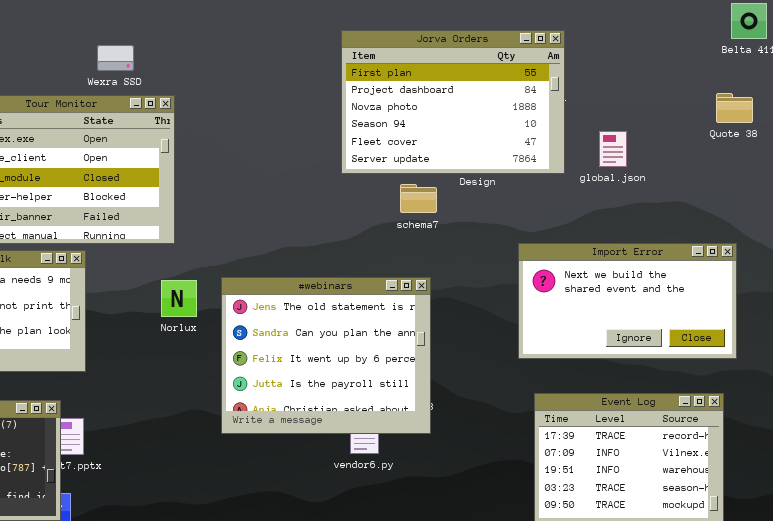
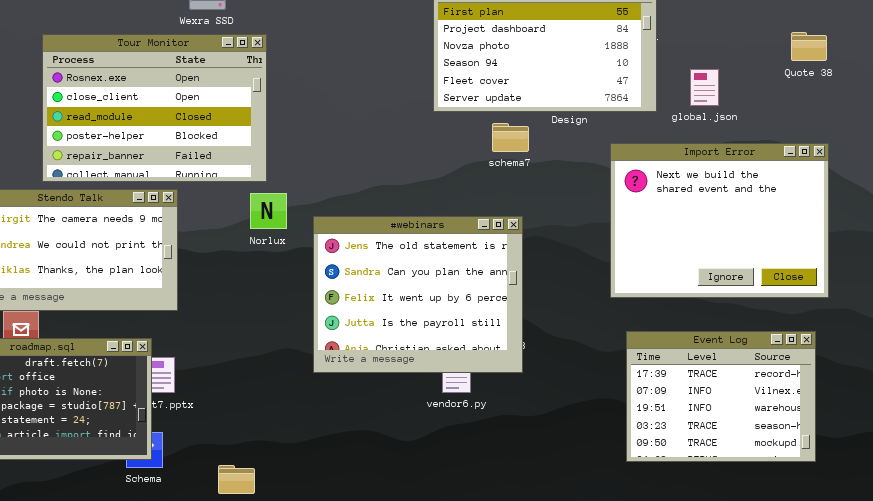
Quote 38: [716,93,753,123] -> [791,32,827,61], moved
Import Error: [518,243,737,359] -> [610,143,829,298], resized
Norlux: [161,280,197,317] -> [250,193,287,229], moved

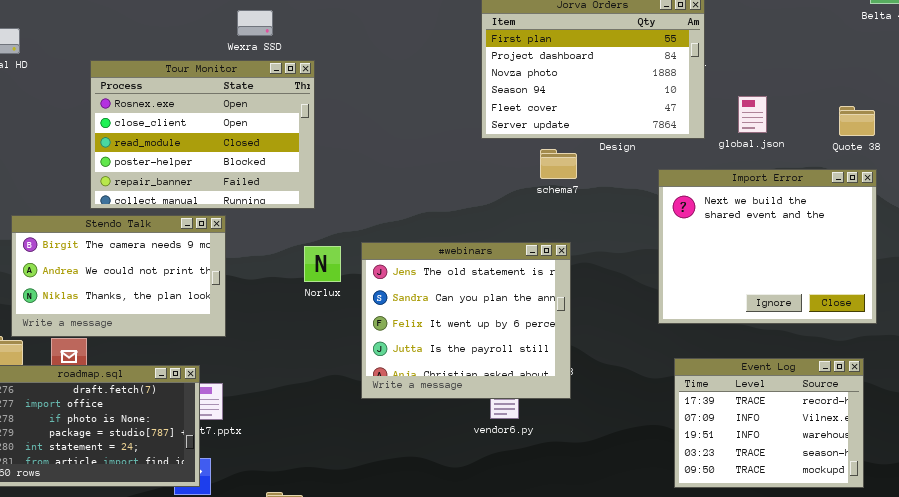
Quote 38: [791,32,827,61] -> [839,106,875,136], moved
Norlux: [250,193,287,229] -> [304,246,341,282], moved

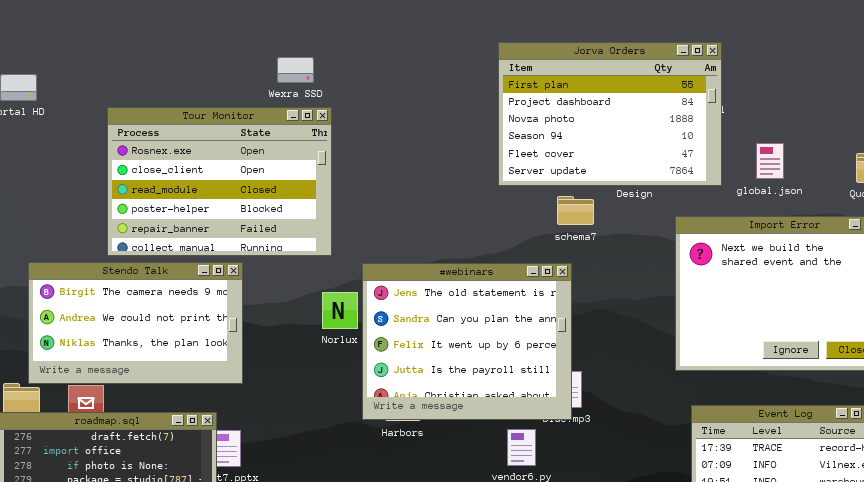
Wexra SSD: [237,10,273,36] -> [277,57,314,83], moved
#webinars: [361,242,571,399] -> [362,263,572,420], moved

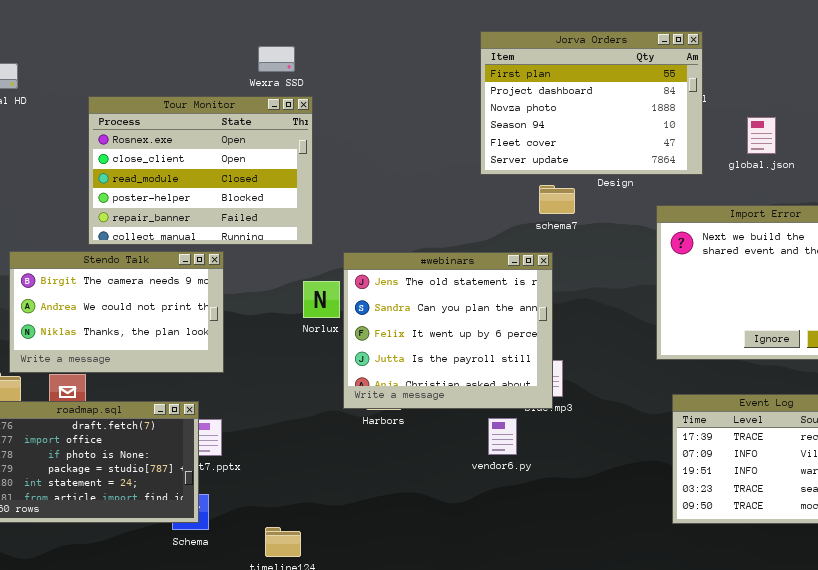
global.json: [756,143,784,179] -> [747,117,776,154], moved

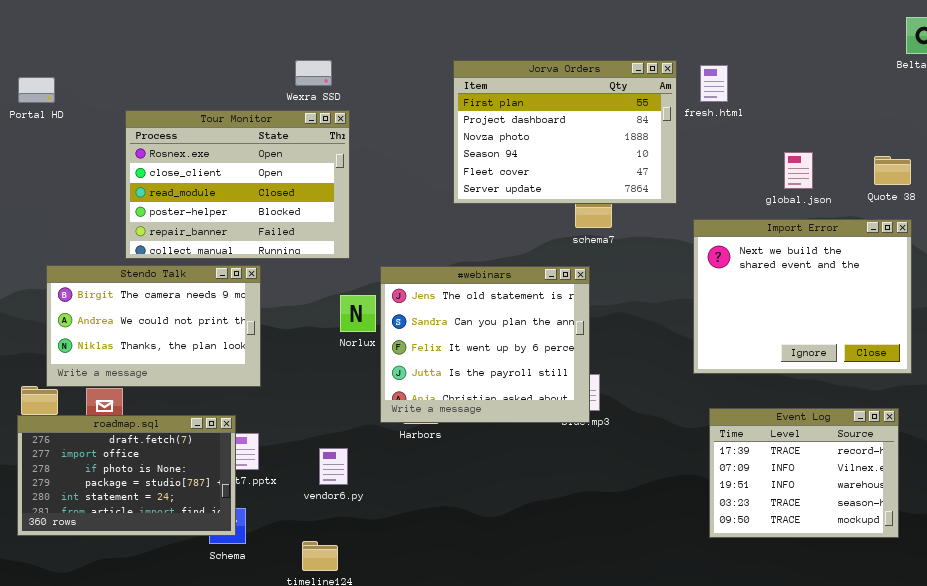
Jorva Orders: [480,31,703,175] -> [453,60,677,204], moved
global.json: [747,117,776,154] -> [784,152,813,189], moved
vendor6.py: [488,418,517,455] -> [319,448,348,485], moved

